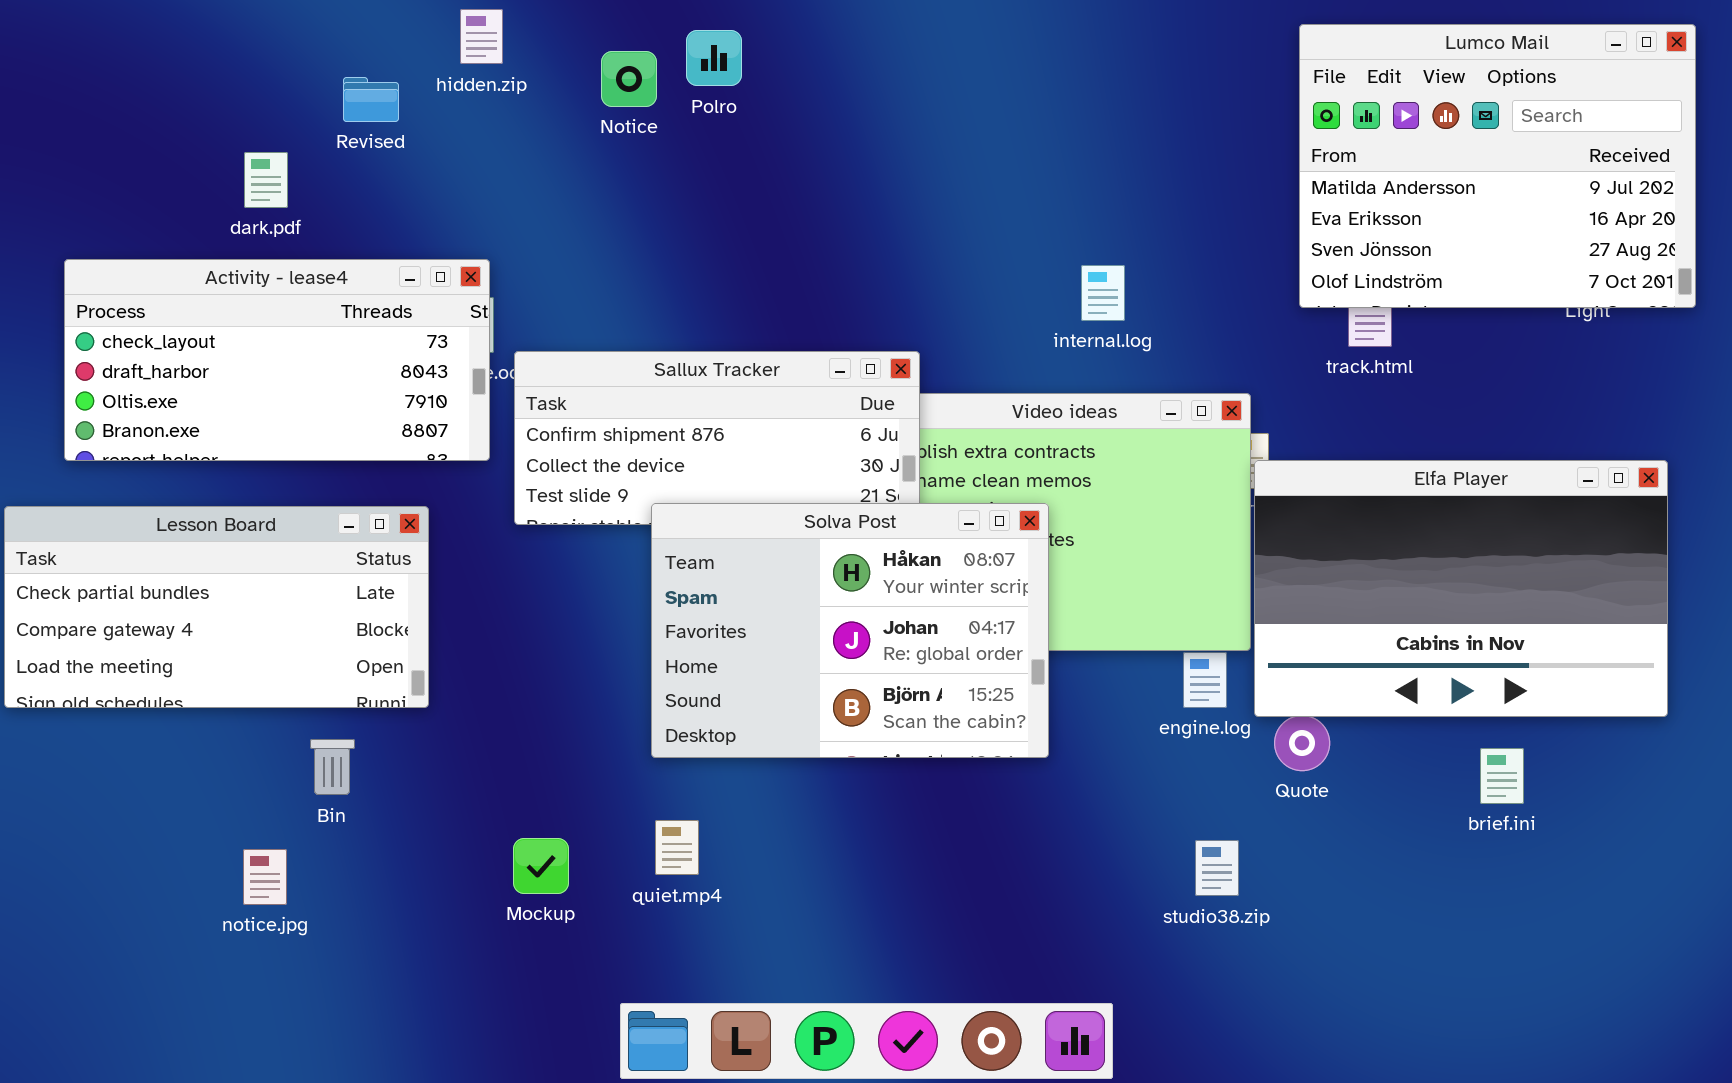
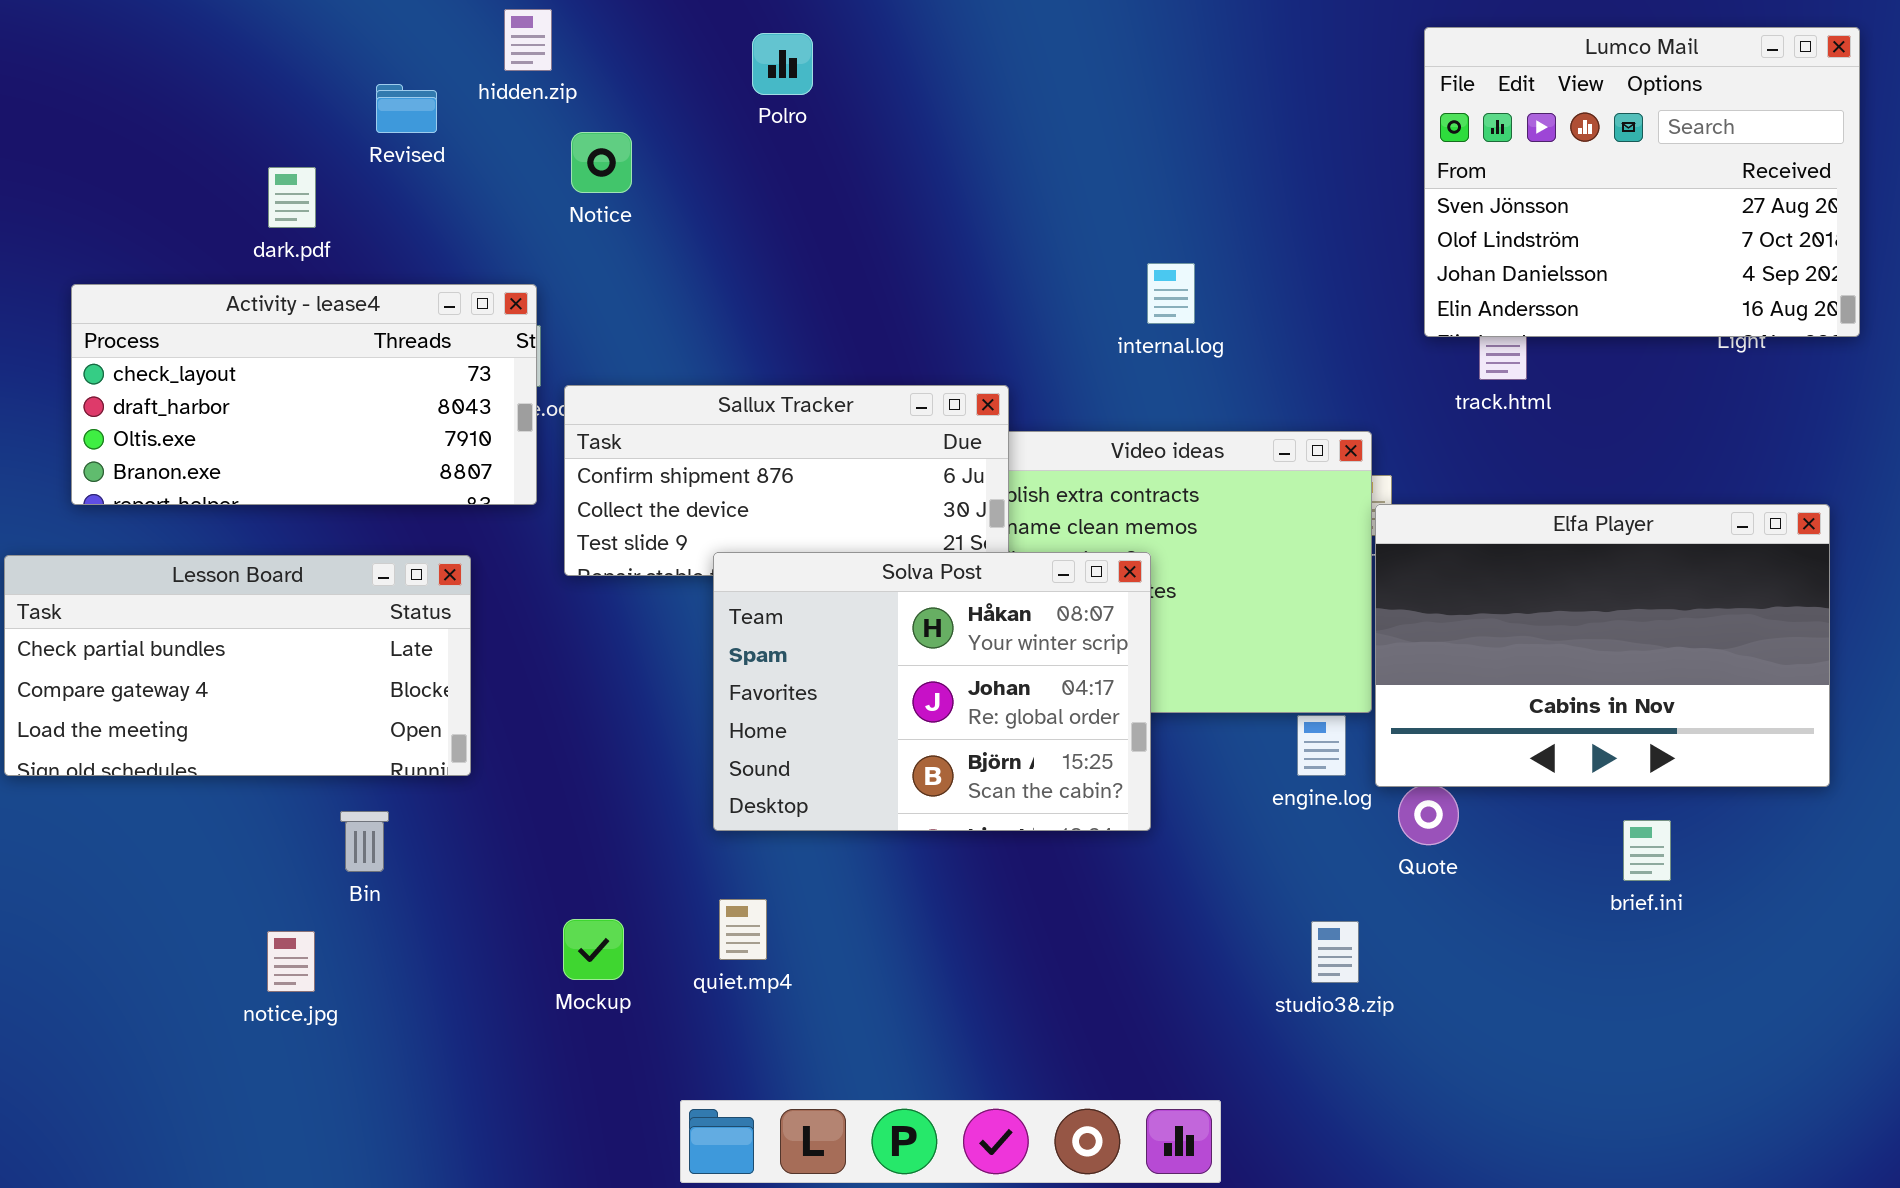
Lumco Mail: [1299,24,1696,308] -> [1424,27,1860,337], scrolled down 2 rows
Notice: [601,51,657,107] -> [571,132,632,193], moved
internal.log: [1081,265,1125,321] -> [1147,263,1195,324], moved

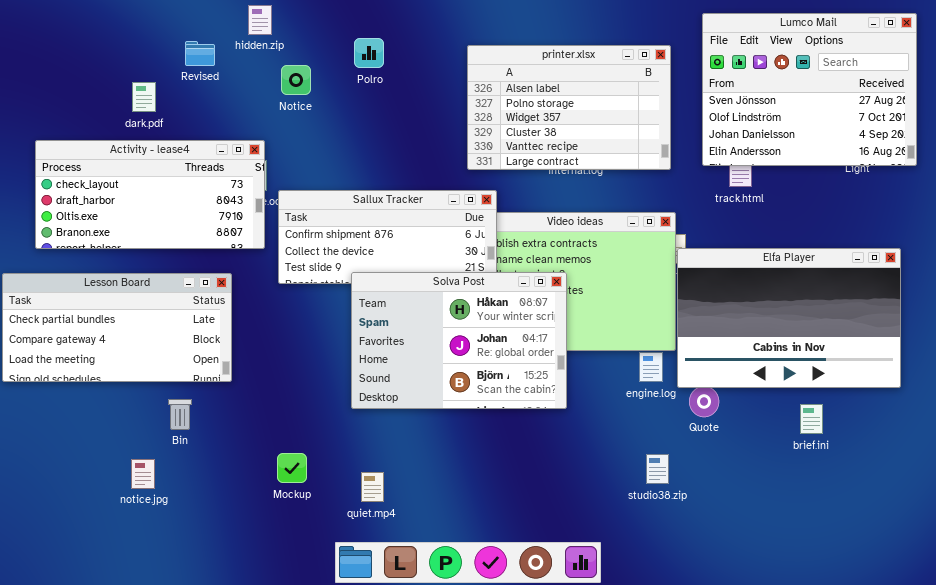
Polro: [752,33,813,95] -> [354,38,384,68], moved
printer.xlsx: none -> [467,45,671,170], opened
quiet.mp4: [719,899,767,960] -> [361,472,384,502], moved

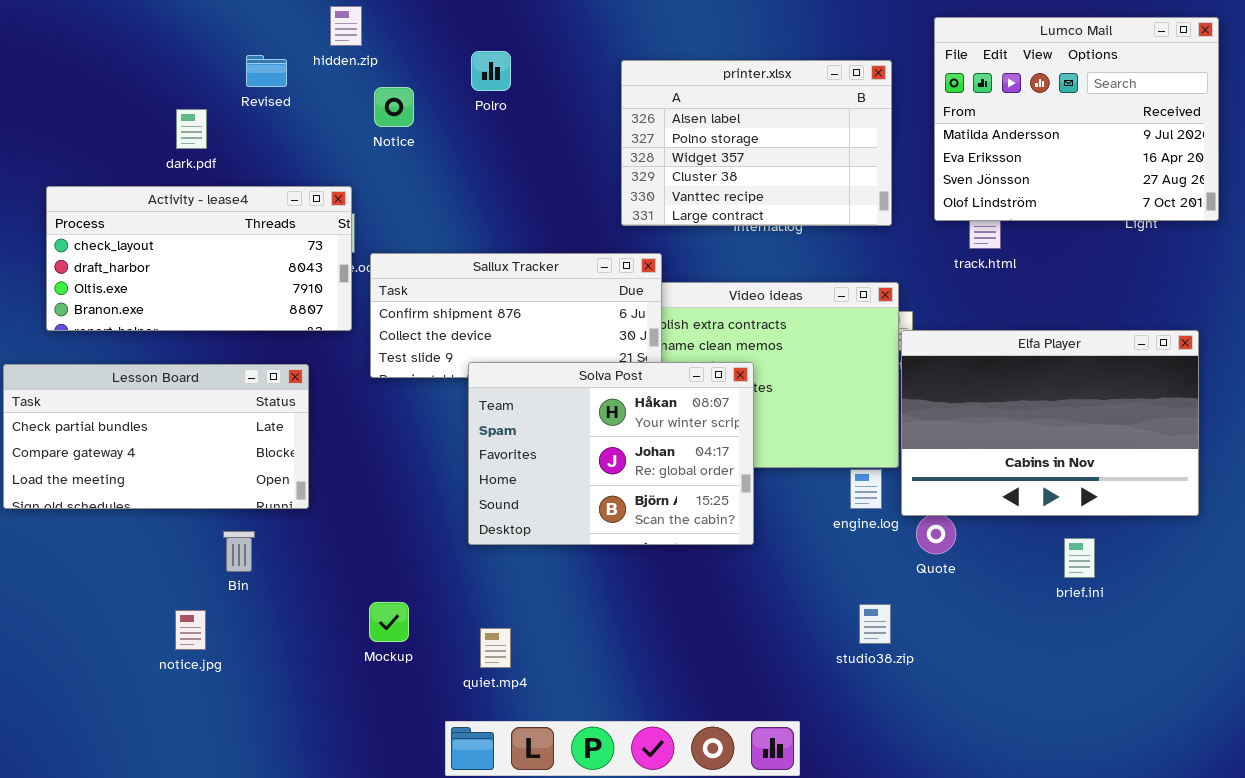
Lumco Mail: [702,13,917,166] -> [934,17,1219,221], scrolled up 2 rows

